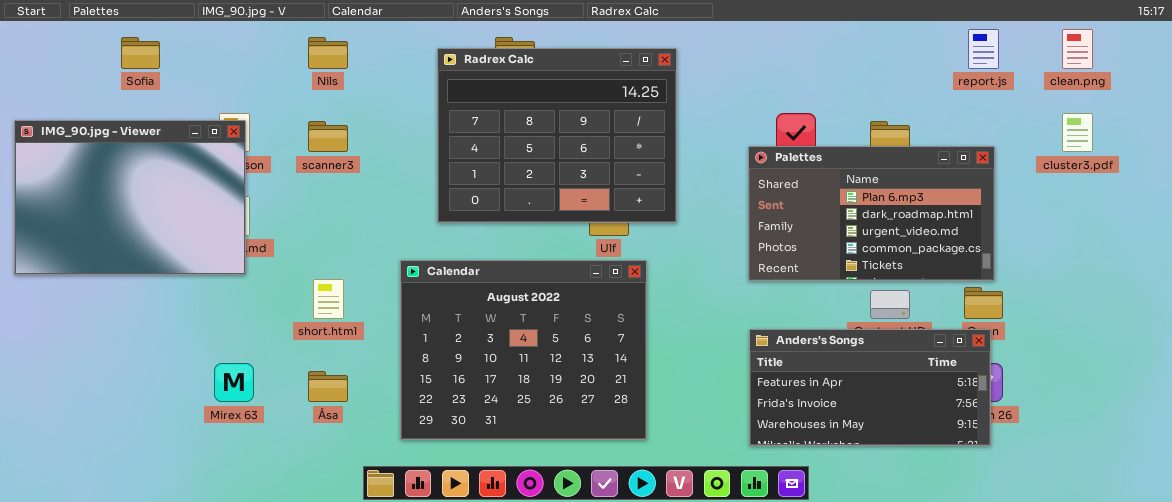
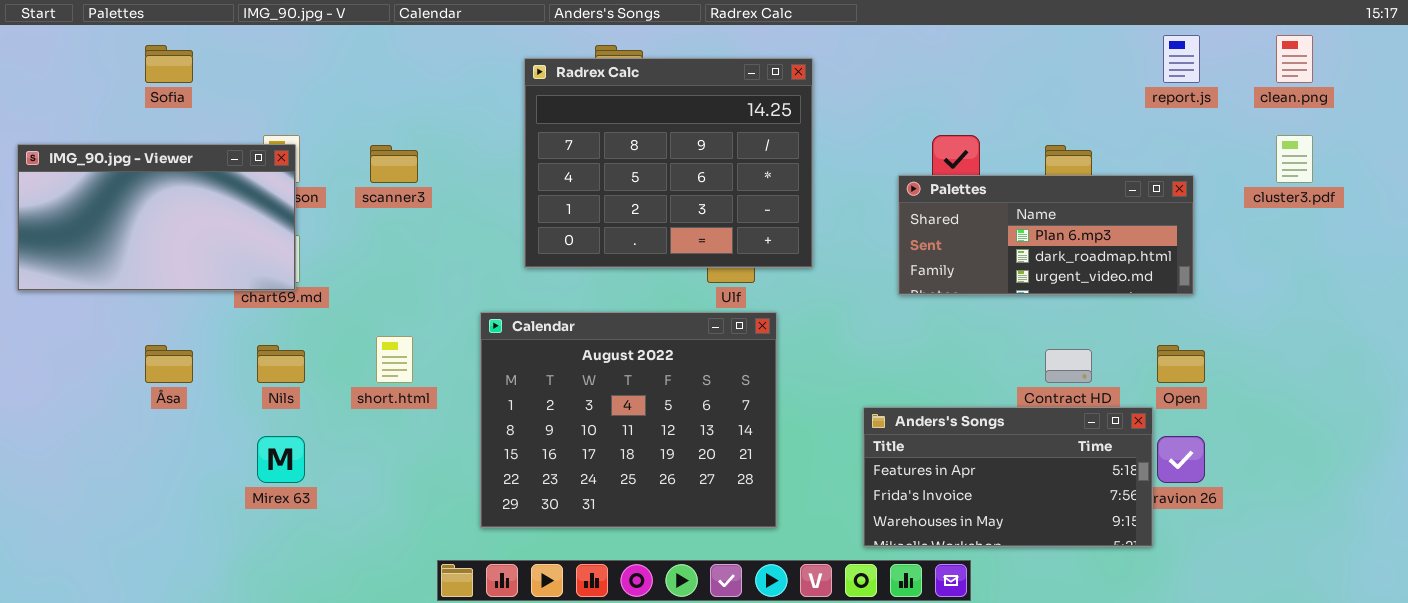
Nils: [308,37,348,69] -> [257,345,305,383], moved
IMG_90.jpg - Viewer: [14,120,246,275] -> [17,144,296,291], resized
Palettes: [748,146,995,281] -> [898,175,1194,295], resized
Anders's Songs: [749,329,991,446] -> [863,407,1153,547], moved
Åsa: [308,371,348,402] -> [145,345,193,383], moved

